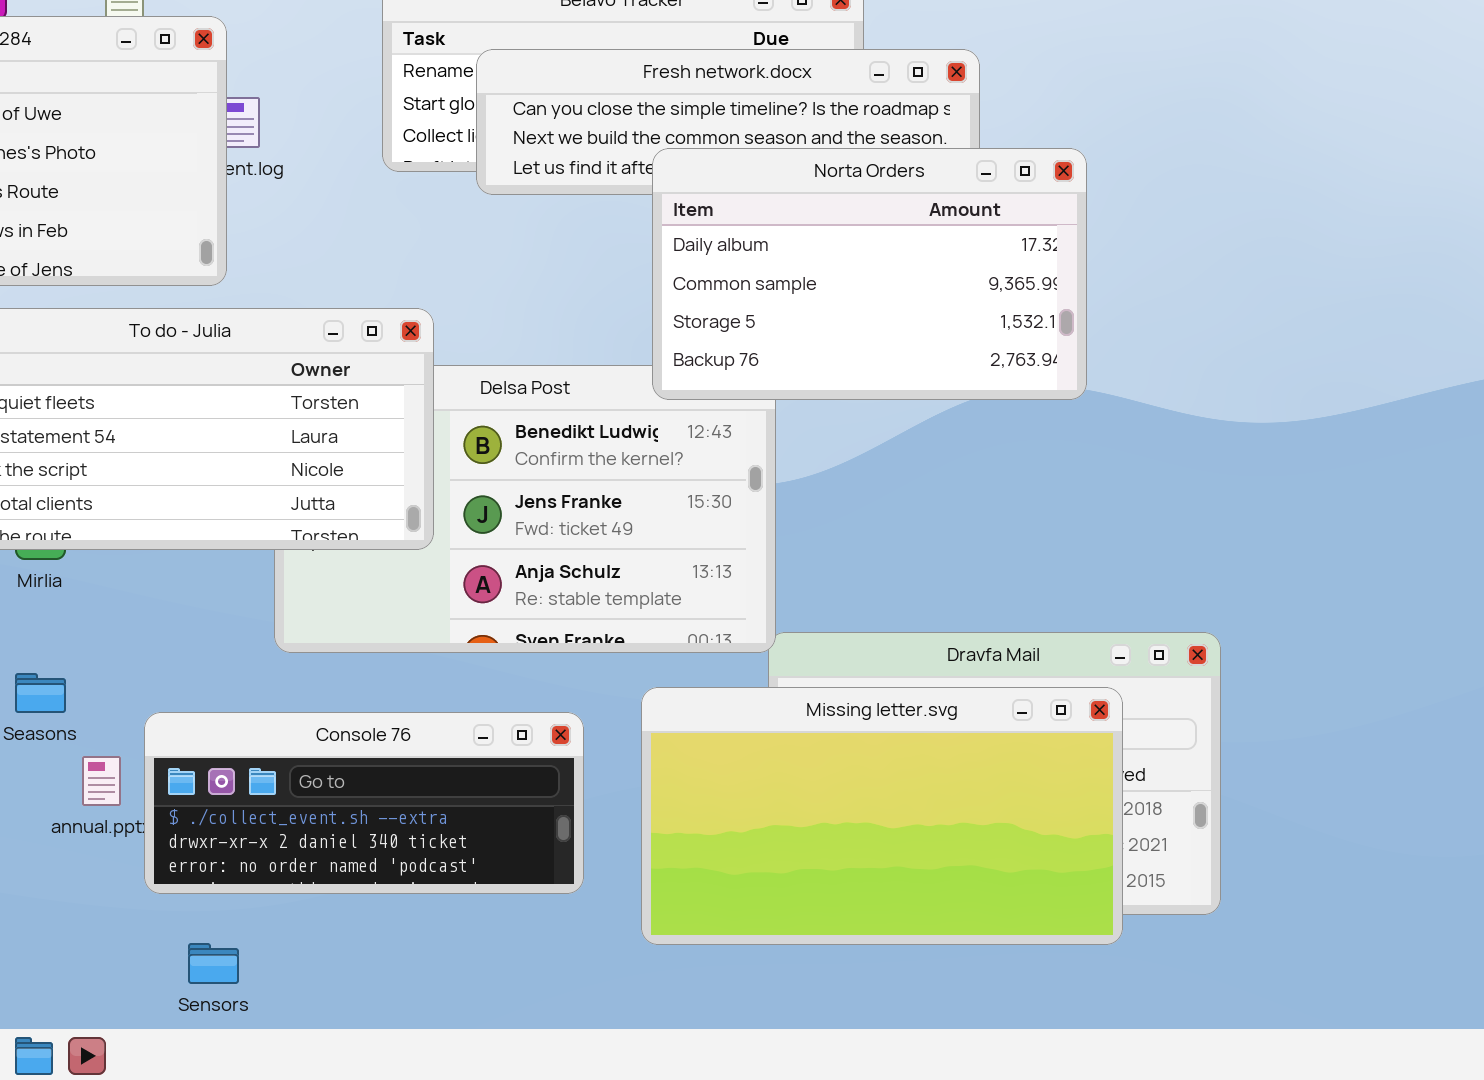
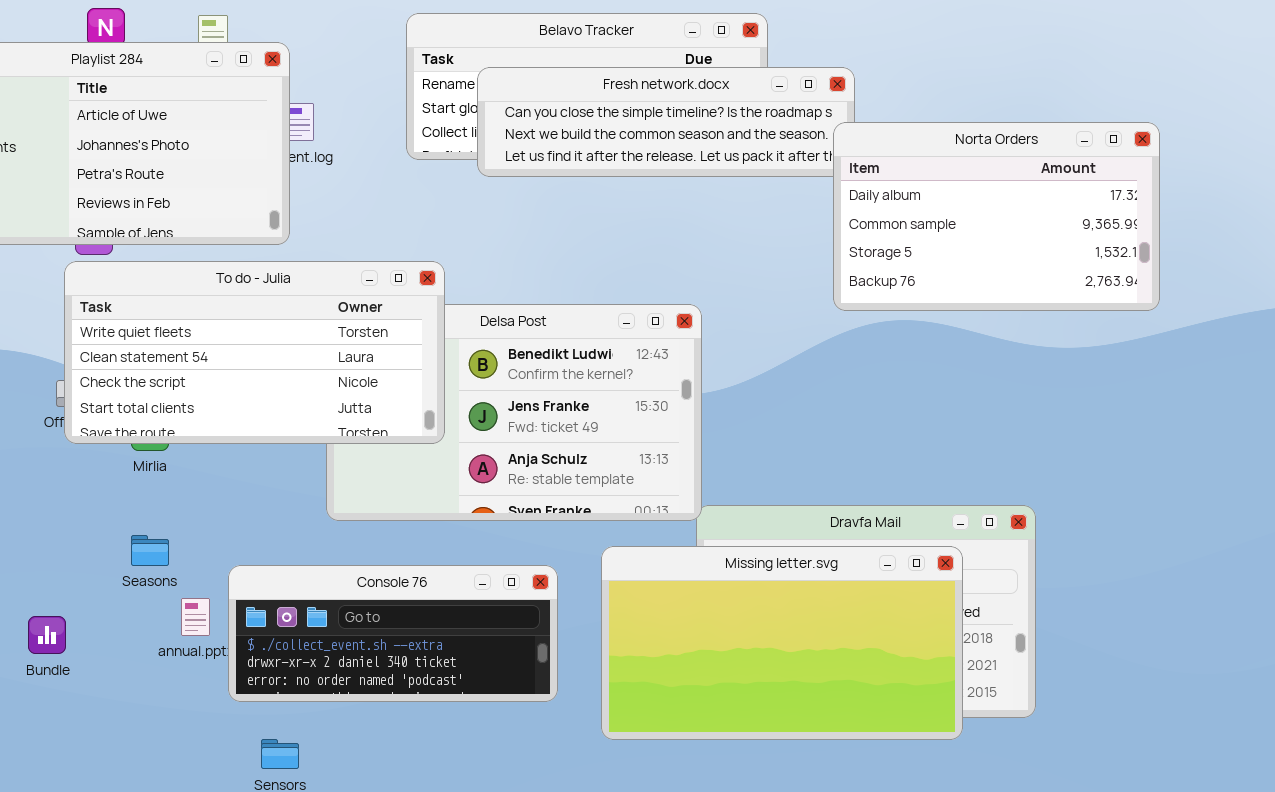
Norta Orders: [652,148,1087,400] -> [833,122,1160,311], moved

